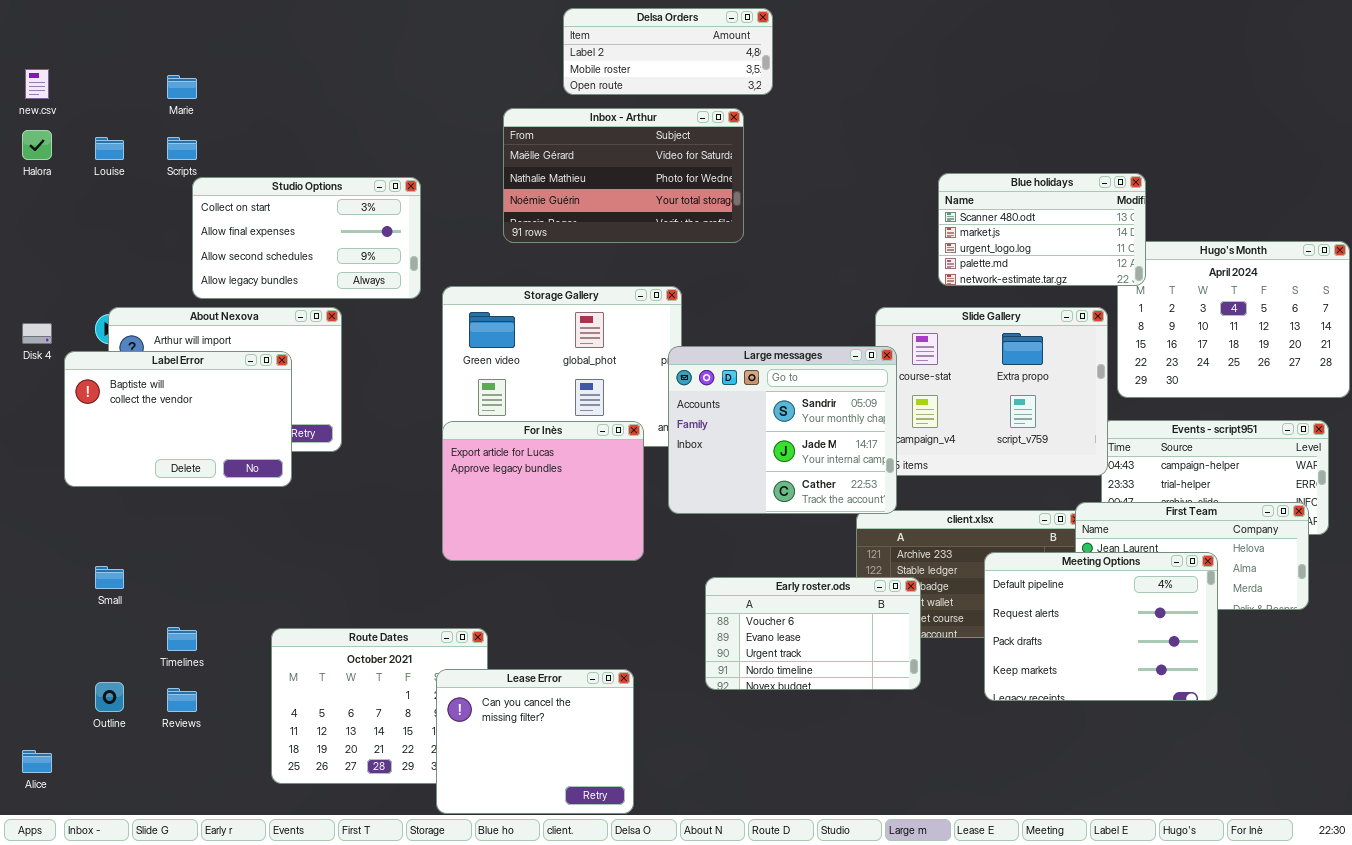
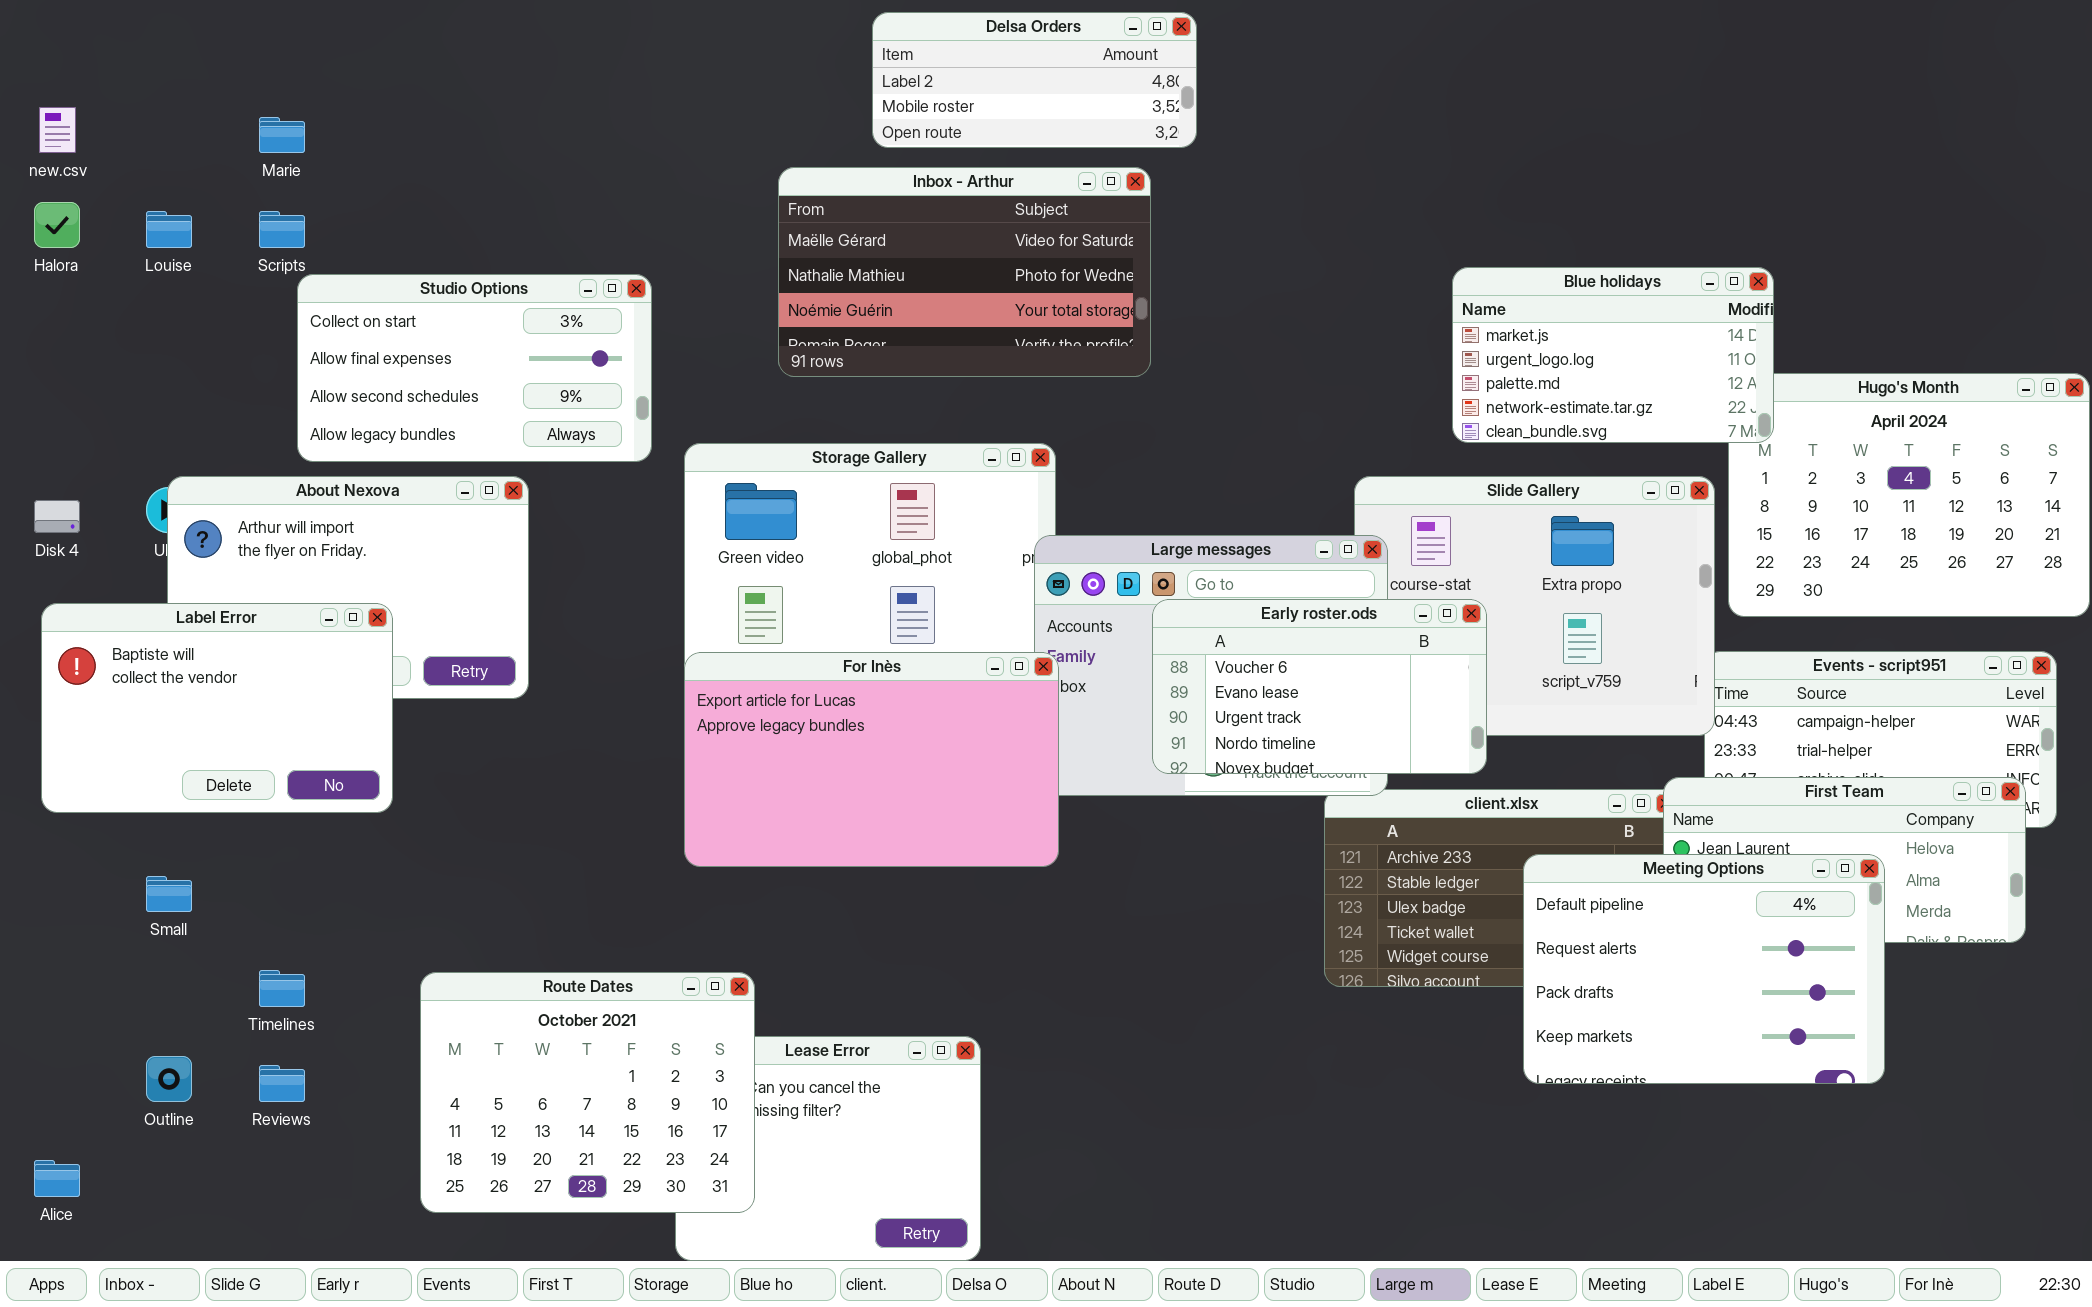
Blue holidays: [938,173,1146,286] -> [1452,267,1774,443], scrolled down 1 row
Label Error: [64,351,292,487] -> [41,603,393,813], moved
For Inès: [442,421,644,561] -> [684,652,1059,867], resized
Early roster.ods: [705,577,921,690] -> [1152,599,1487,774], moved
Route Dates: [271,628,488,784] -> [420,972,755,1213], raised

